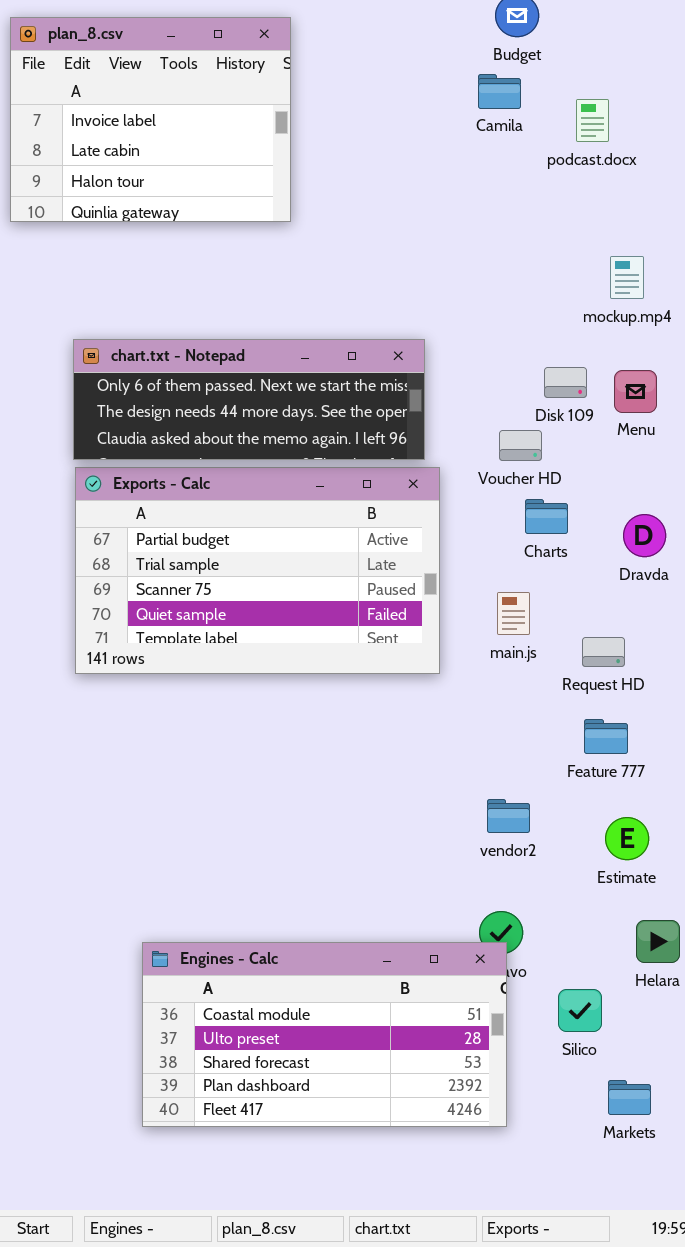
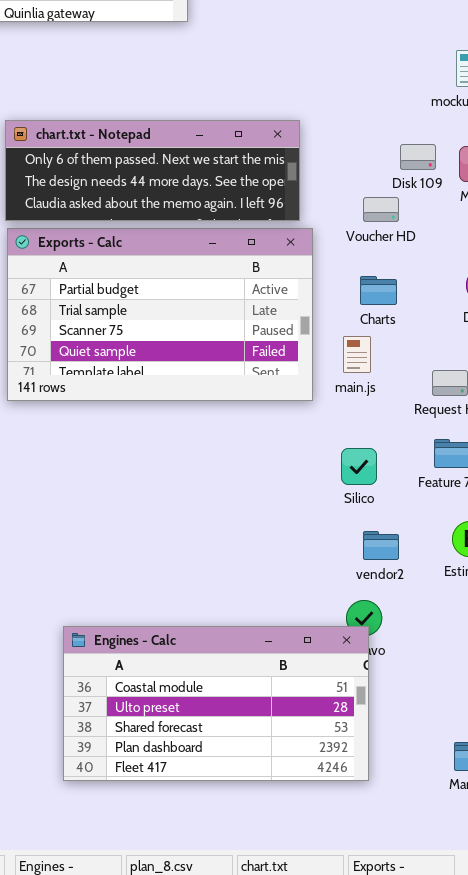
Charts: [525,499,568,534] -> [360,276,397,305], moved
main.js: [497,592,530,635] -> [343,336,371,373], moved
vendor2: [487,799,530,833] -> [363,531,399,560], moved
Silico: [558,989,602,1032] -> [341,448,377,485], moved

